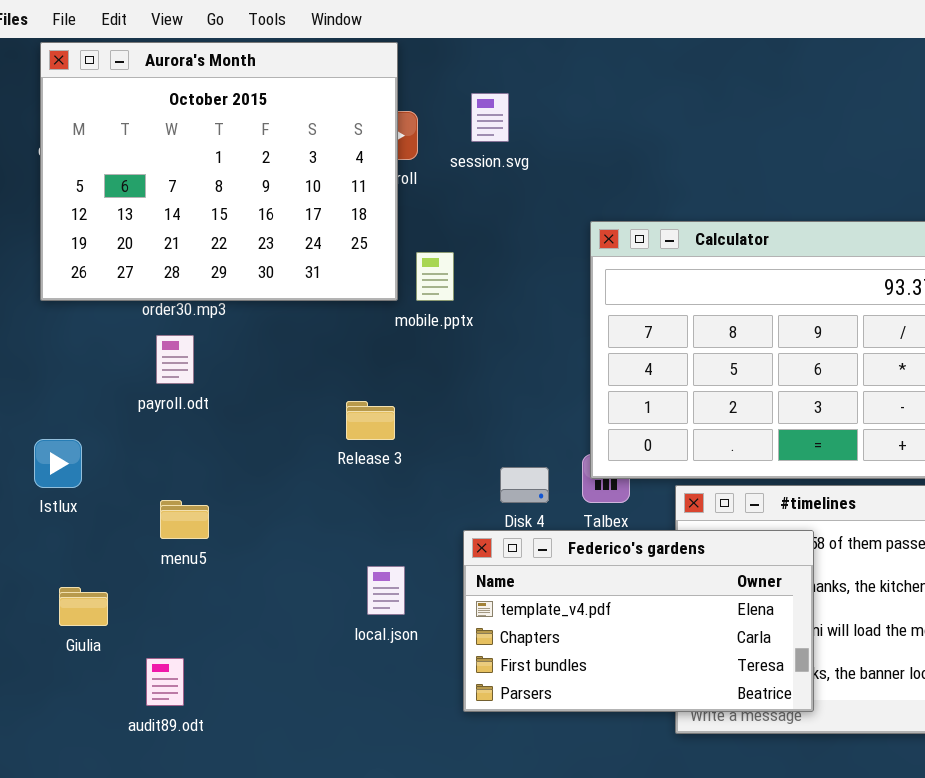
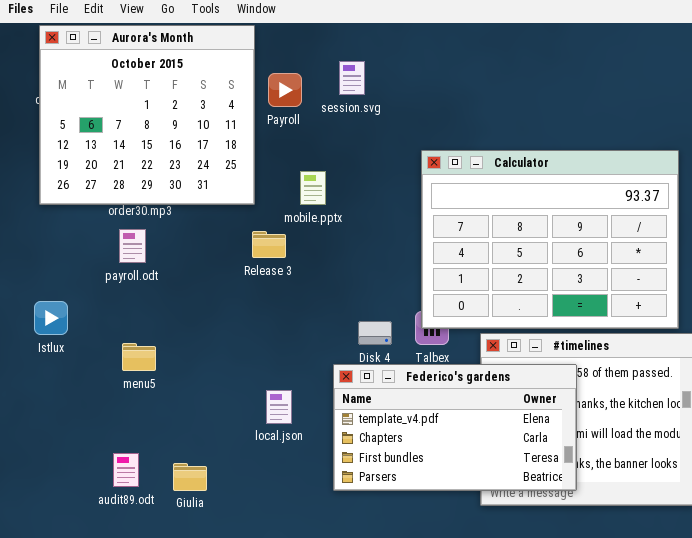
Aurora's Month: [40,42,398,301] -> [39,25,255,205], resized
Release 3: [346,401,395,440] -> [252,231,286,258], moved
Giulia: [59,587,108,626] -> [173,463,207,491], moved

